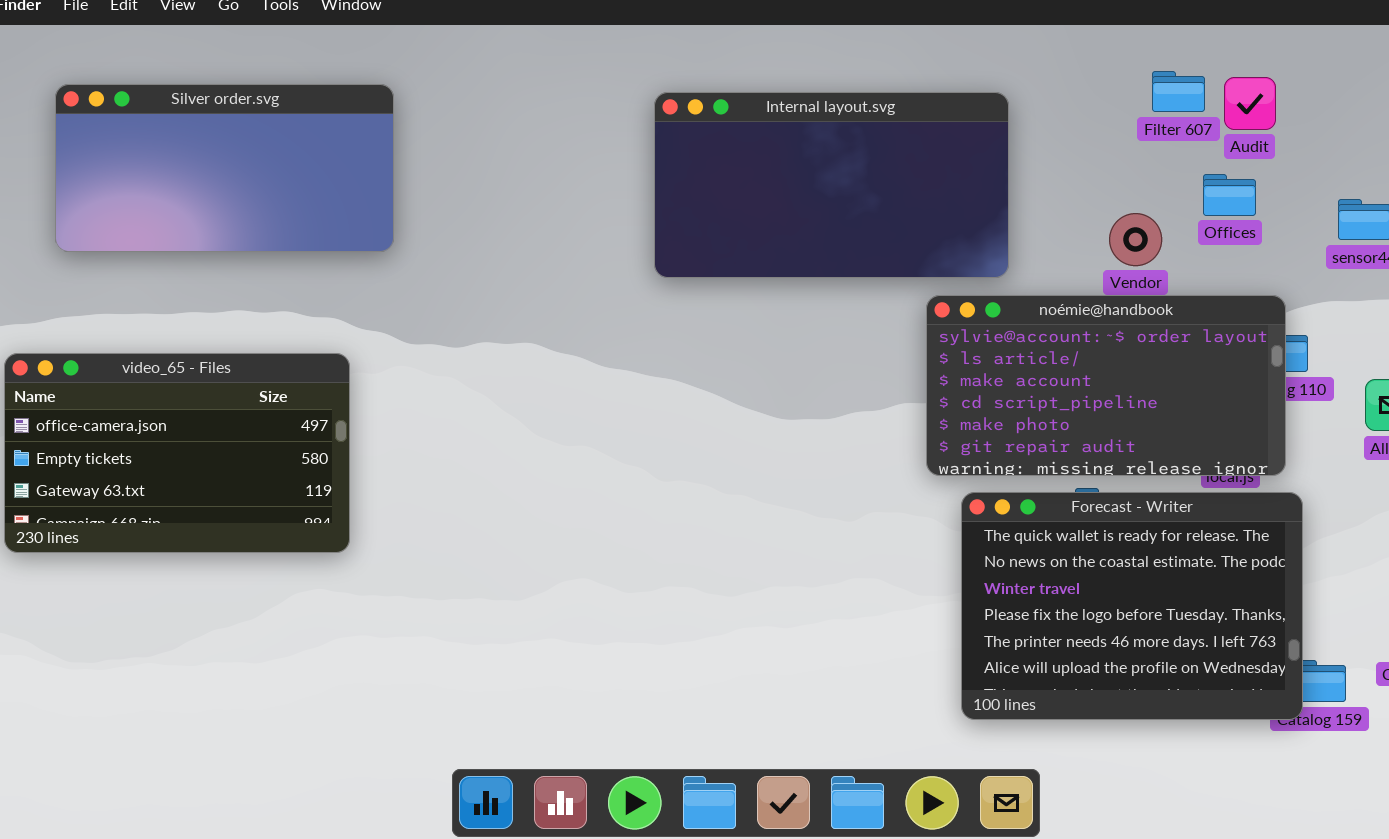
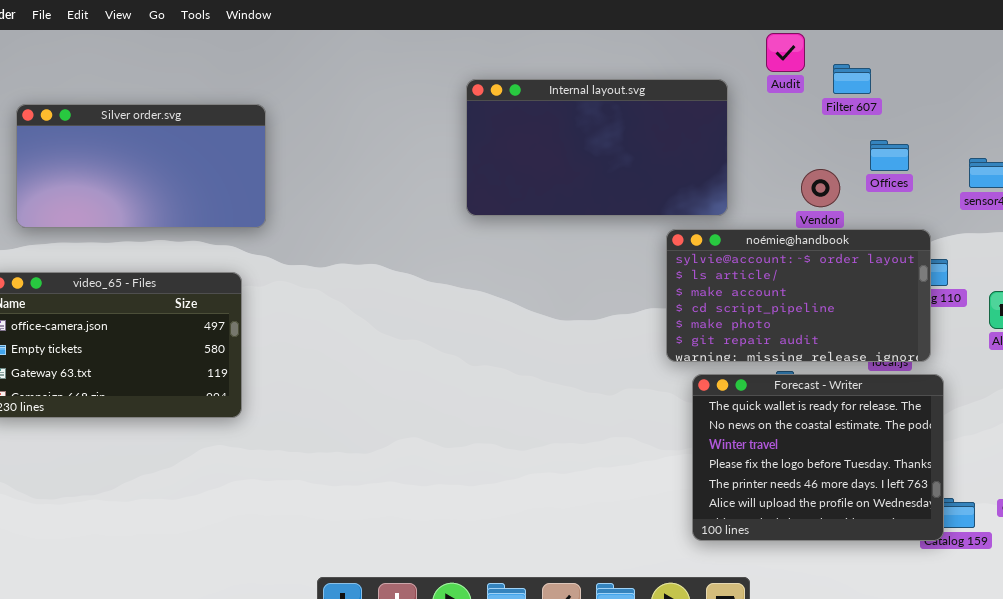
Audit: [1224,77,1276,130] -> [766,33,805,72], moved
Silver order.svg: [55,84,394,252] -> [16,104,266,228], moved

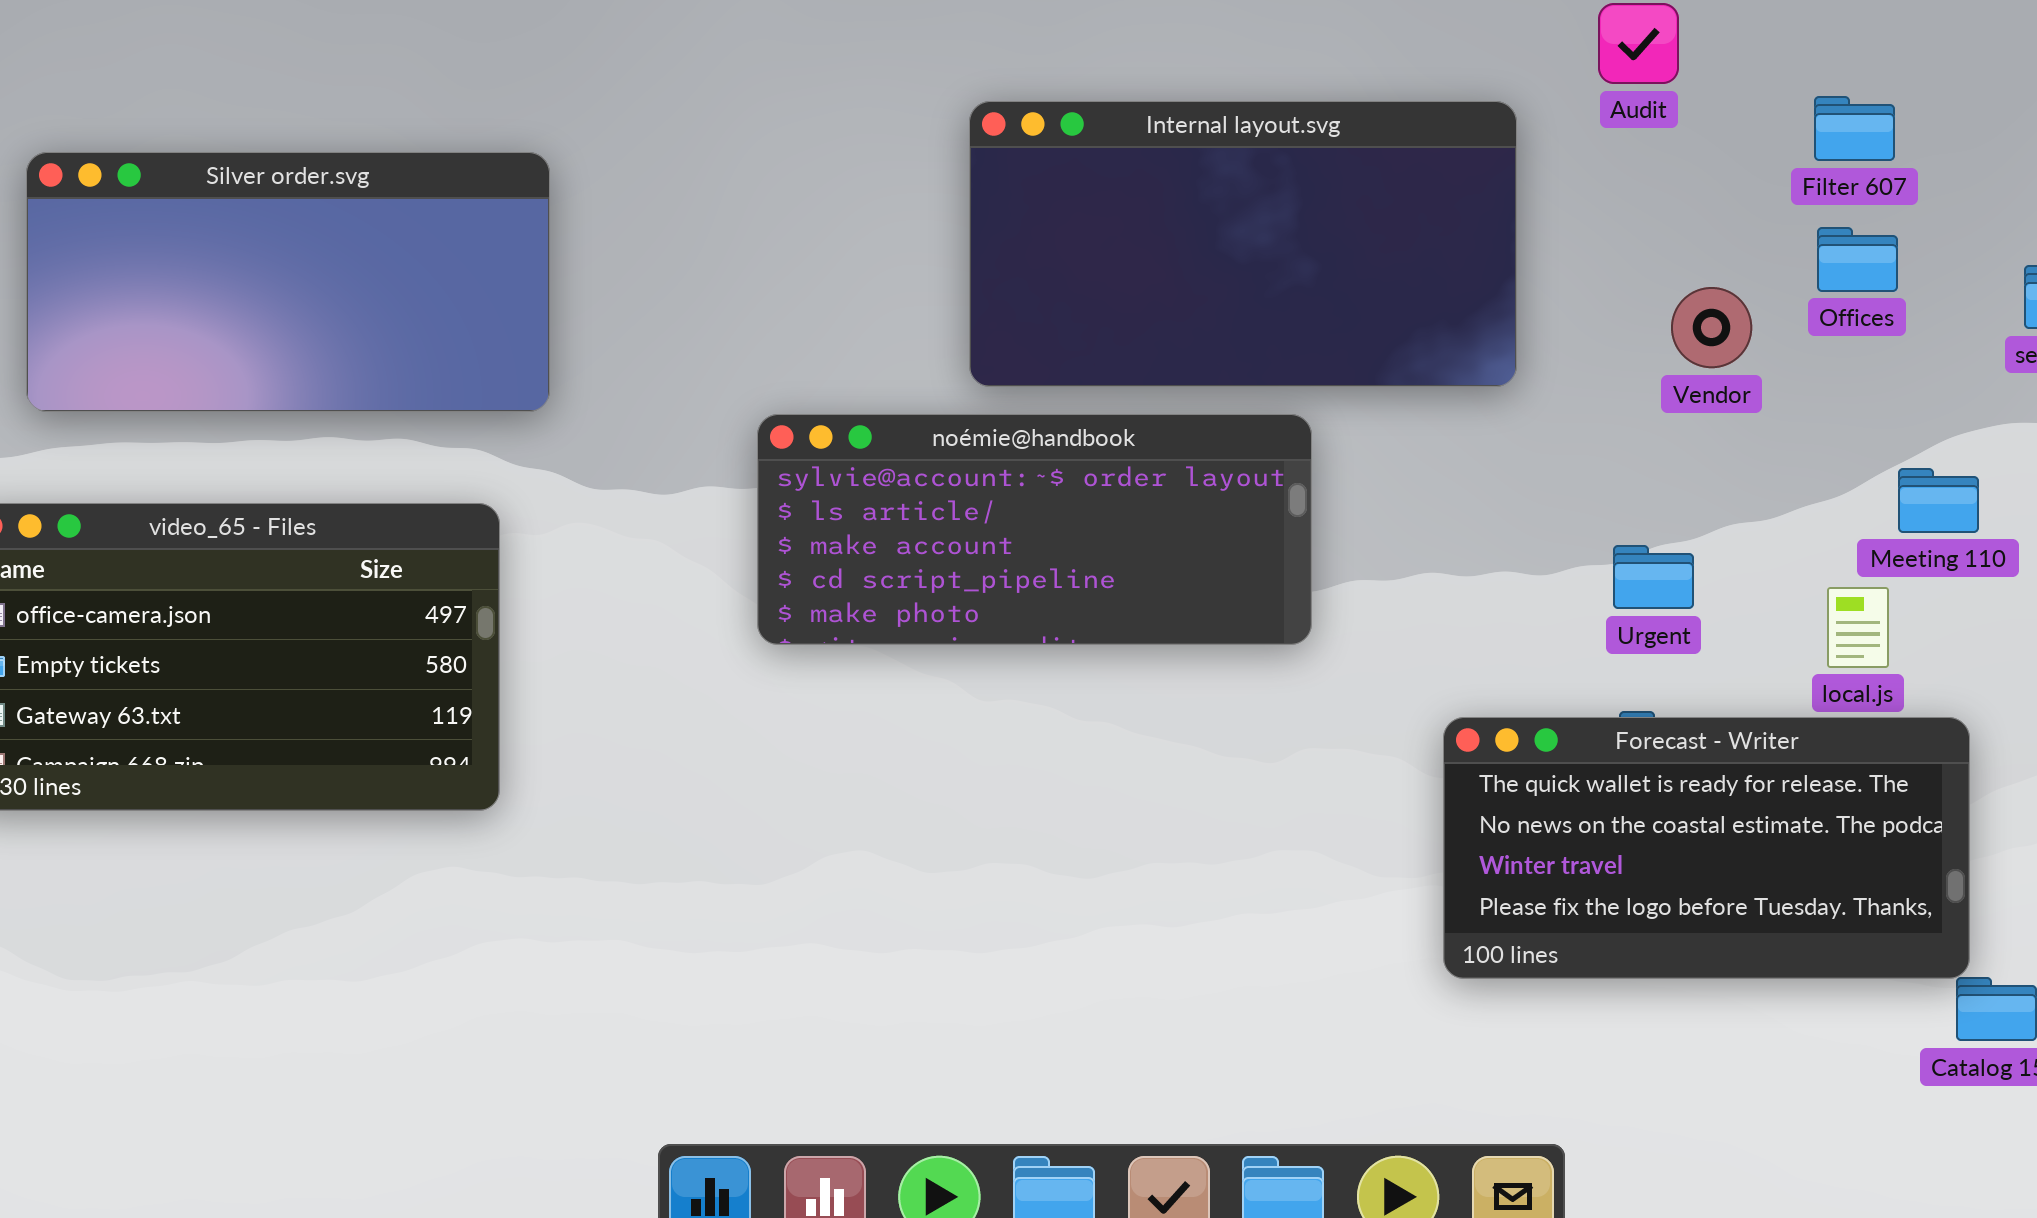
Filter 607: [833,64,871,94] -> [1814,96,1895,161], moved
noémie@handbook: [666,229,931,362] -> [757,414,1312,645], moved, resized
Forecast - Writer: [692,374,944,541] -> [1443,717,1970,979], resized

